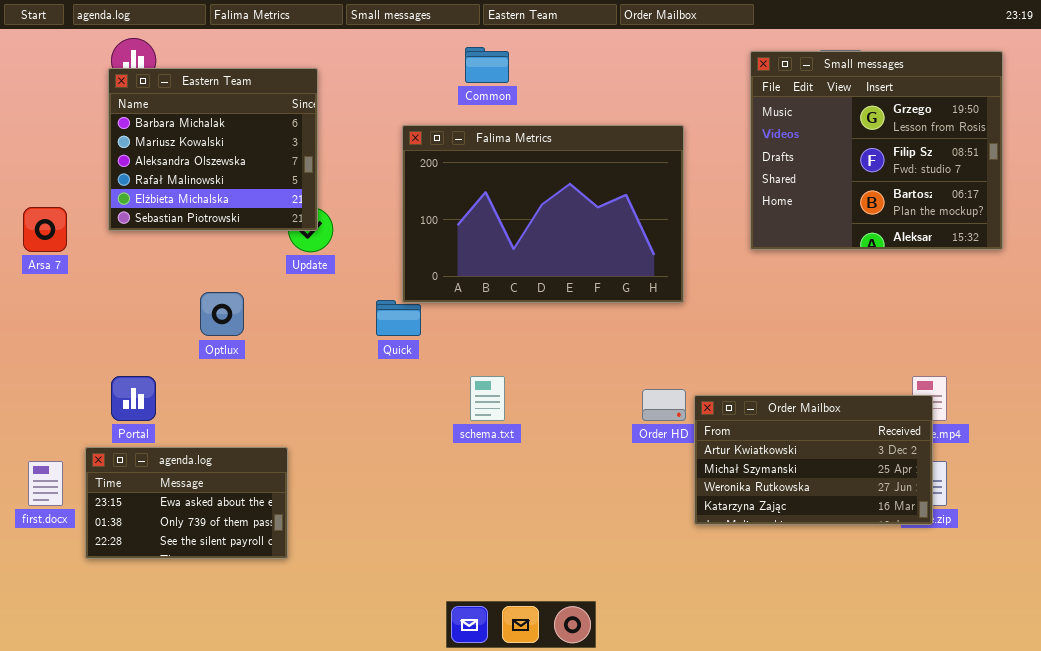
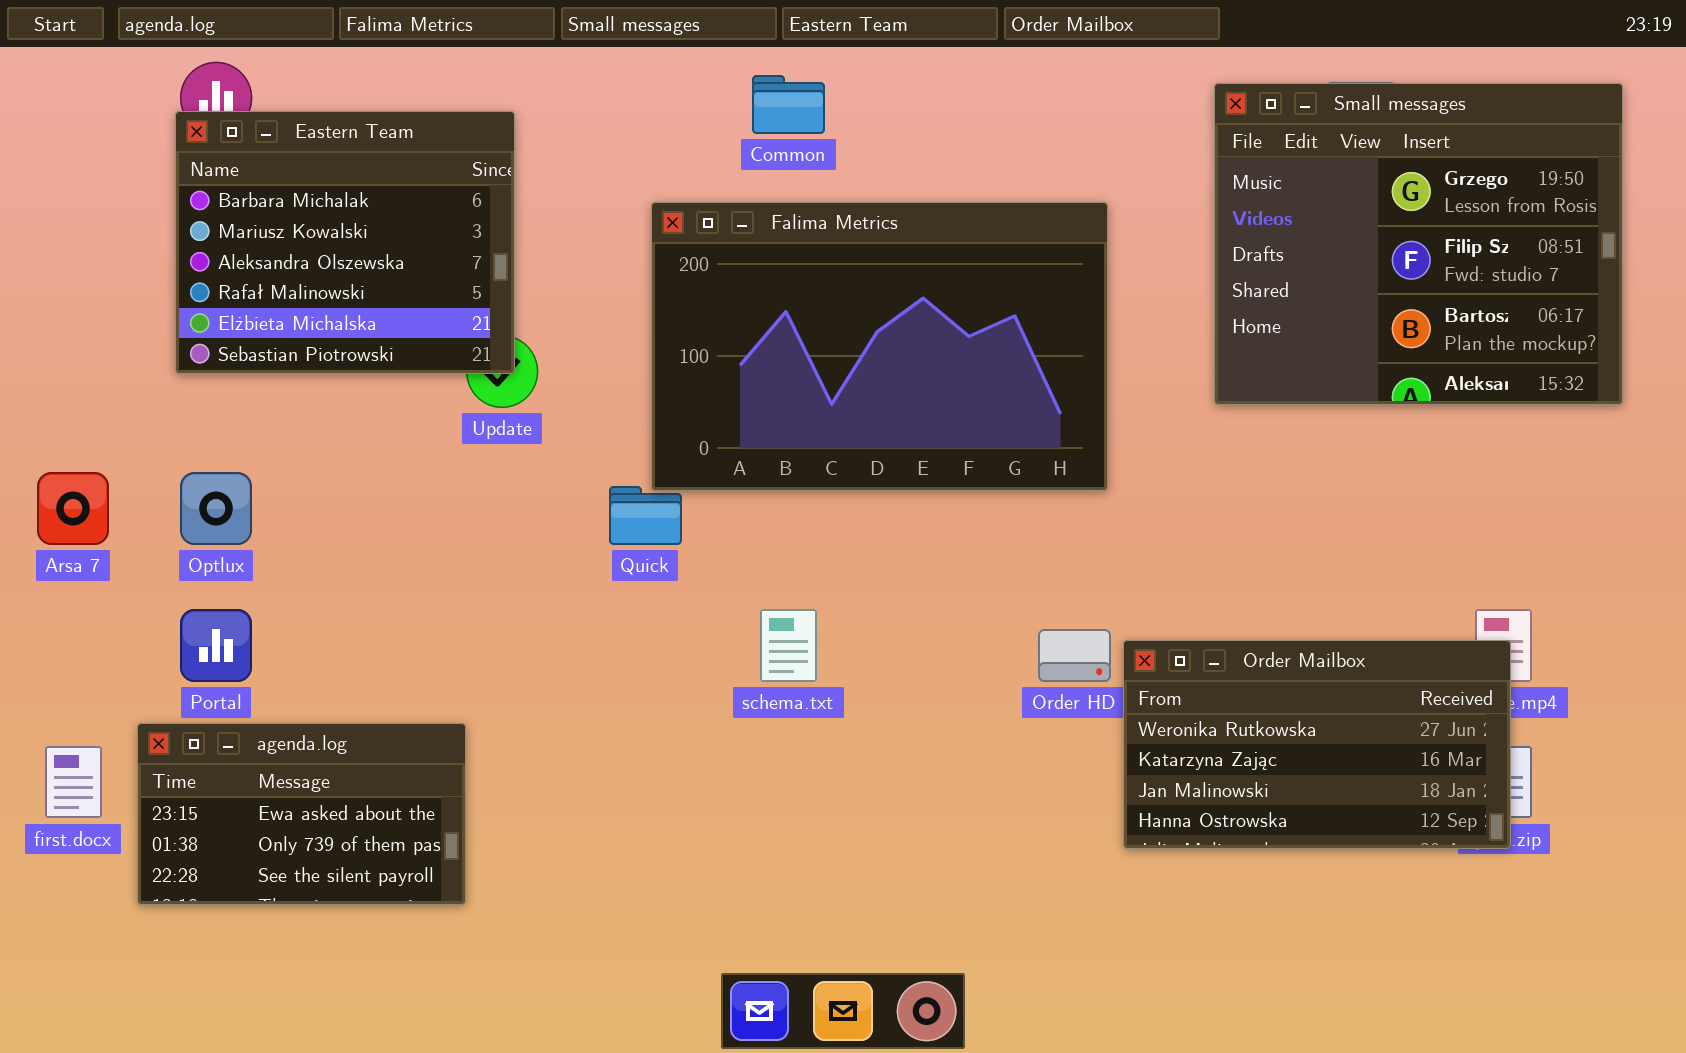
Arsa 7: [23,207,67,252] -> [37,472,109,545], moved
Optlux: [200,292,244,336] -> [180,472,252,545], moved
Order Mailbox: [694,395,933,525] -> [1123,640,1511,849], scrolled down 2 rows

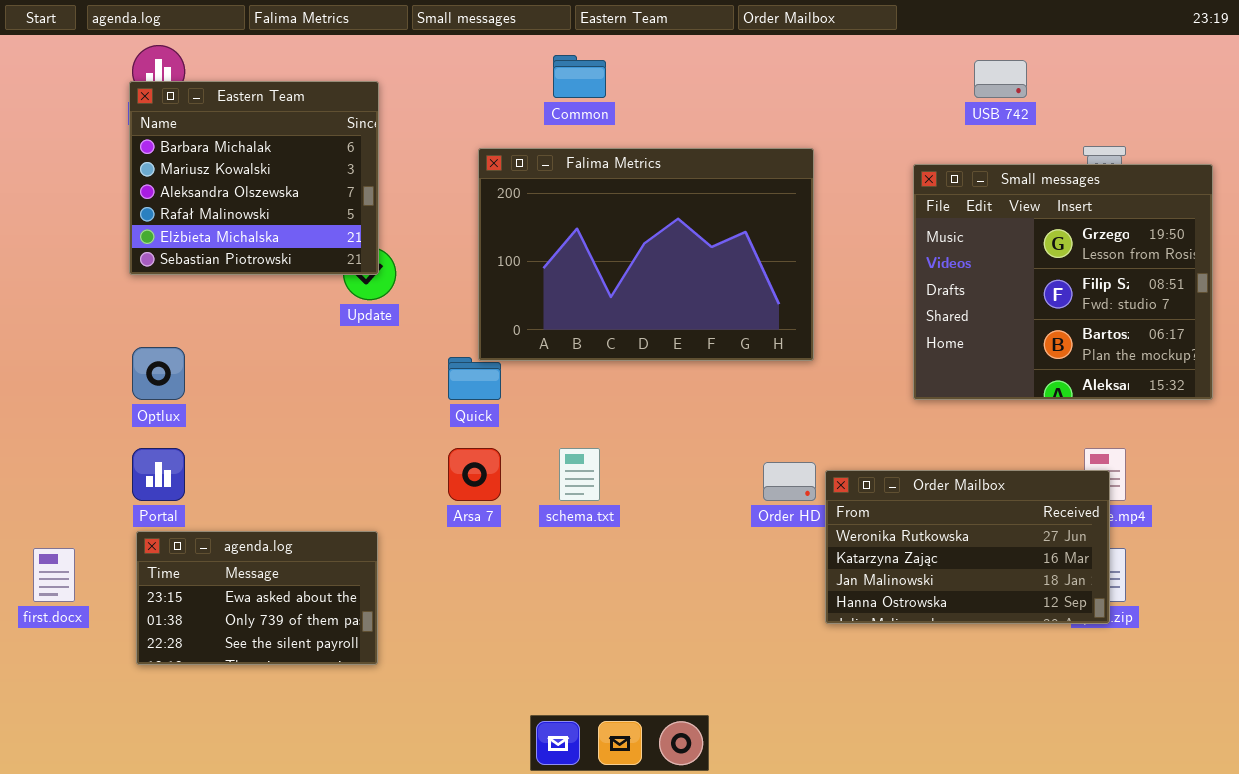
Small messages: [1214,83,1623,405] -> [913,164,1213,400], moved
Arsa 7: [37,472,109,545] -> [448,448,501,501], moved
agenda.log: [137,723,466,905] -> [136,531,378,665], moved

